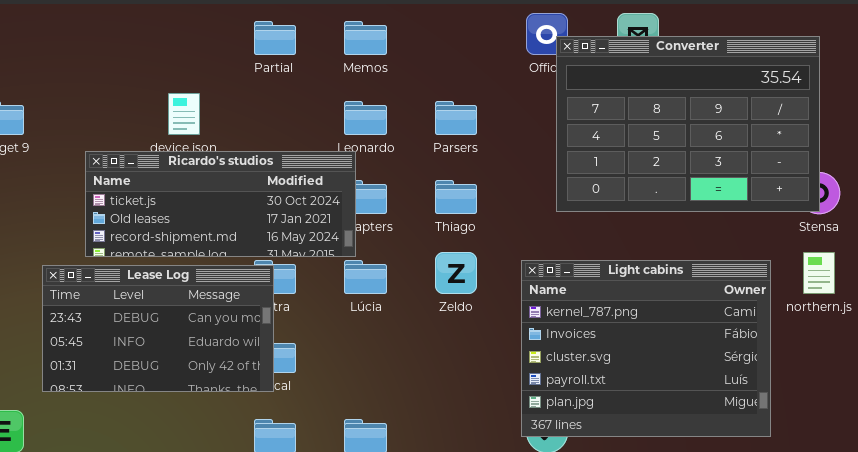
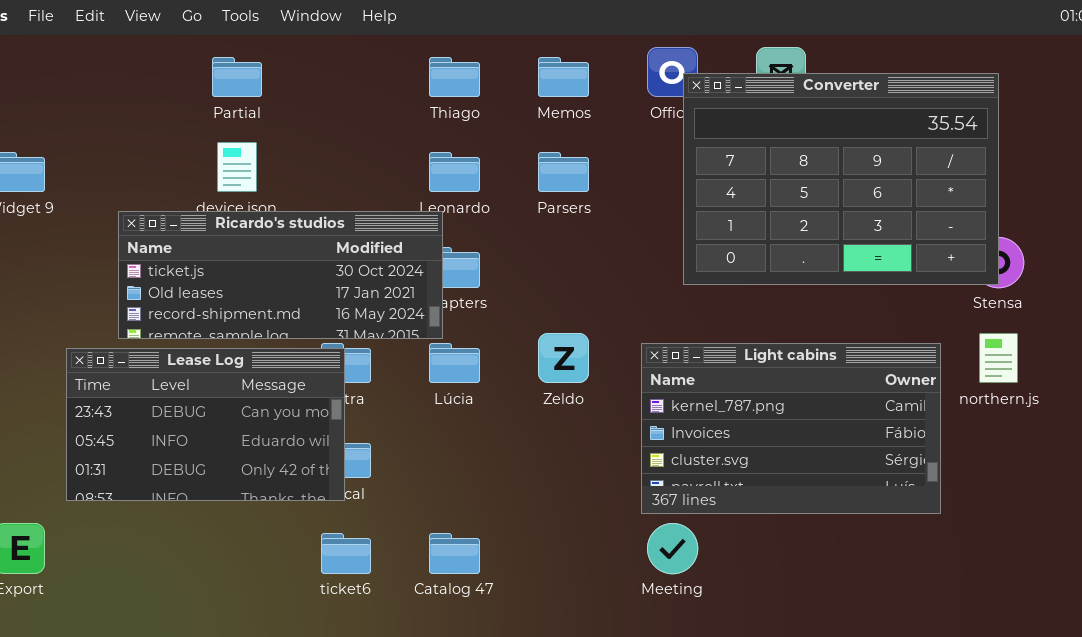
Partial: [254,21,296,55] -> [212,57,262,97], moved
Memos: [344,21,387,55] -> [538,57,589,97], moved
Thiago: [435,180,477,214] -> [429,57,480,97], moved
Light cabins: [521,260,771,437] -> [641,343,941,514], resized

